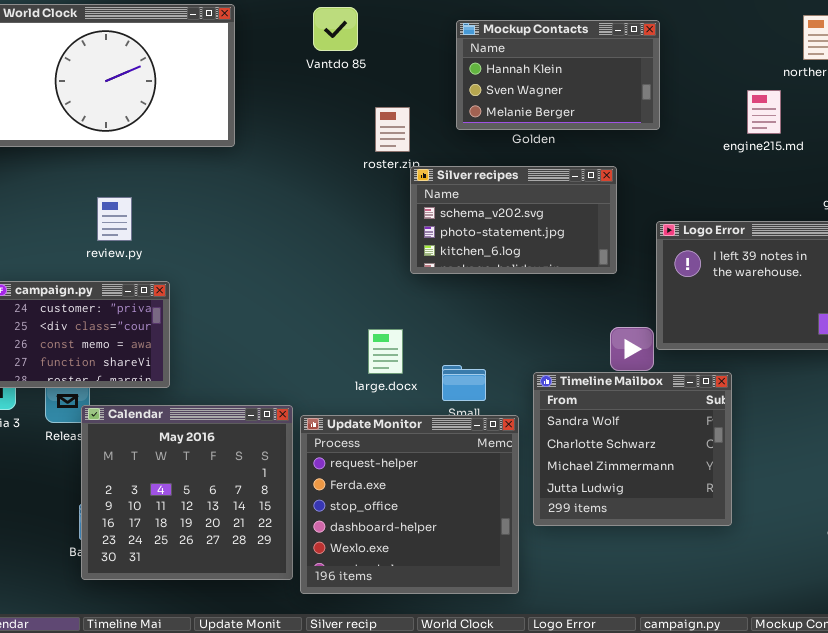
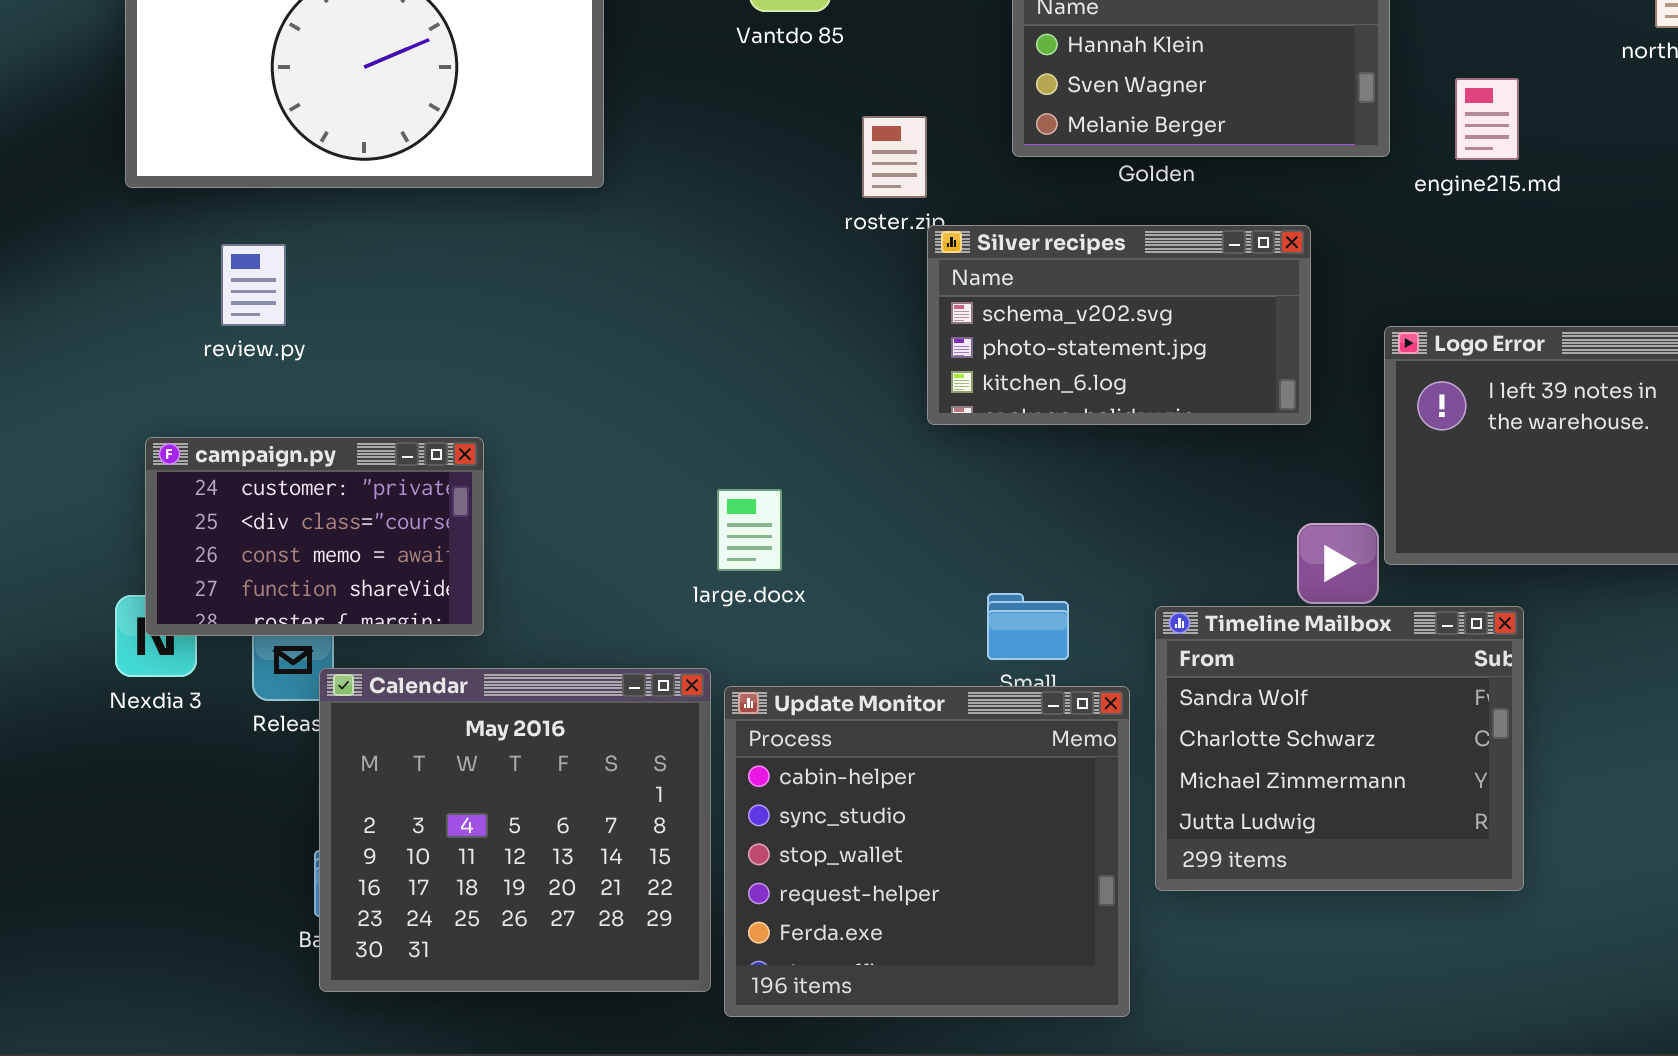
engine215.md: [747,90,781,134] -> [1455,78,1519,160], moved
review.py: [97,197,132,241] -> [221,244,286,326], moved
large.docx: [368,329,403,374] -> [717,489,782,571], moved
Update Monitor: [300,415,519,594] -> [724,686,1130,1017], scrolled up 3 rows

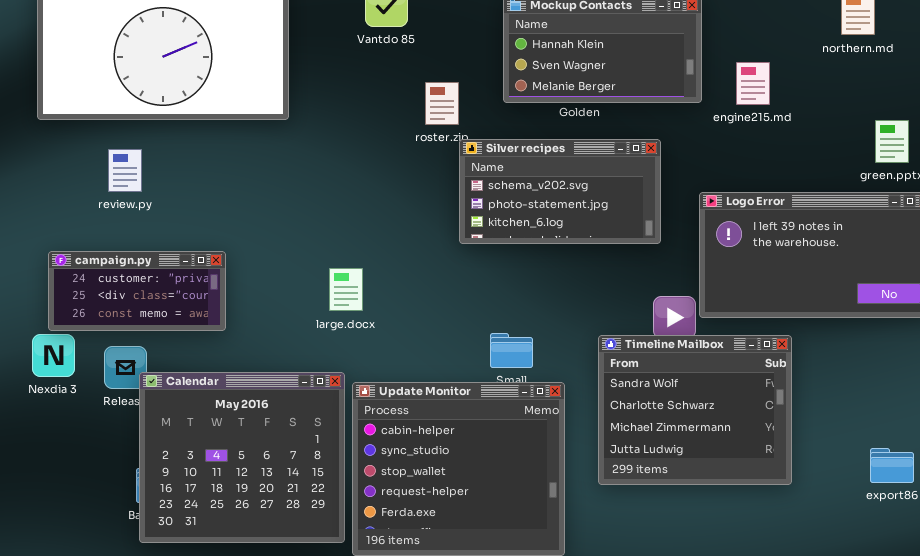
review.py: [221,244,286,326] -> [108,149,142,192], moved
campaign.py: [145,437,484,636] -> [48,251,226,331], resized
large.docx: [717,489,782,571] -> [329,268,363,311], moved
Timeline Mailbox: [1155,606,1524,891] -> [598,335,792,485], moved

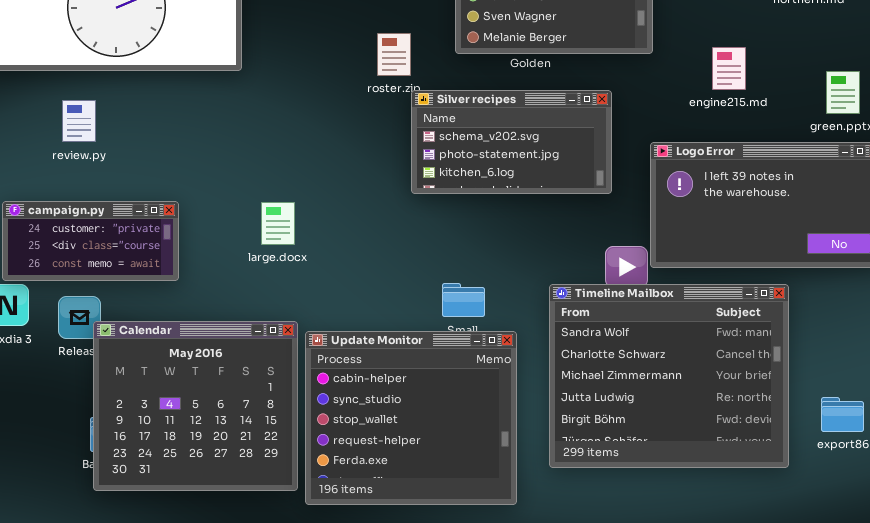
engine215.md: [736,62,770,105] -> [712,47,746,90], moved
large.docx: [329,268,363,311] -> [261,202,295,245], moved
Timeline Mailbox: [598,335,792,485] -> [549,284,789,468], resized

